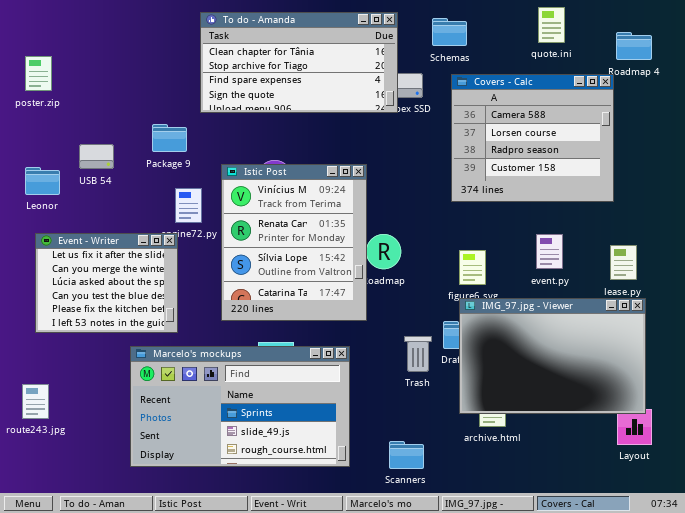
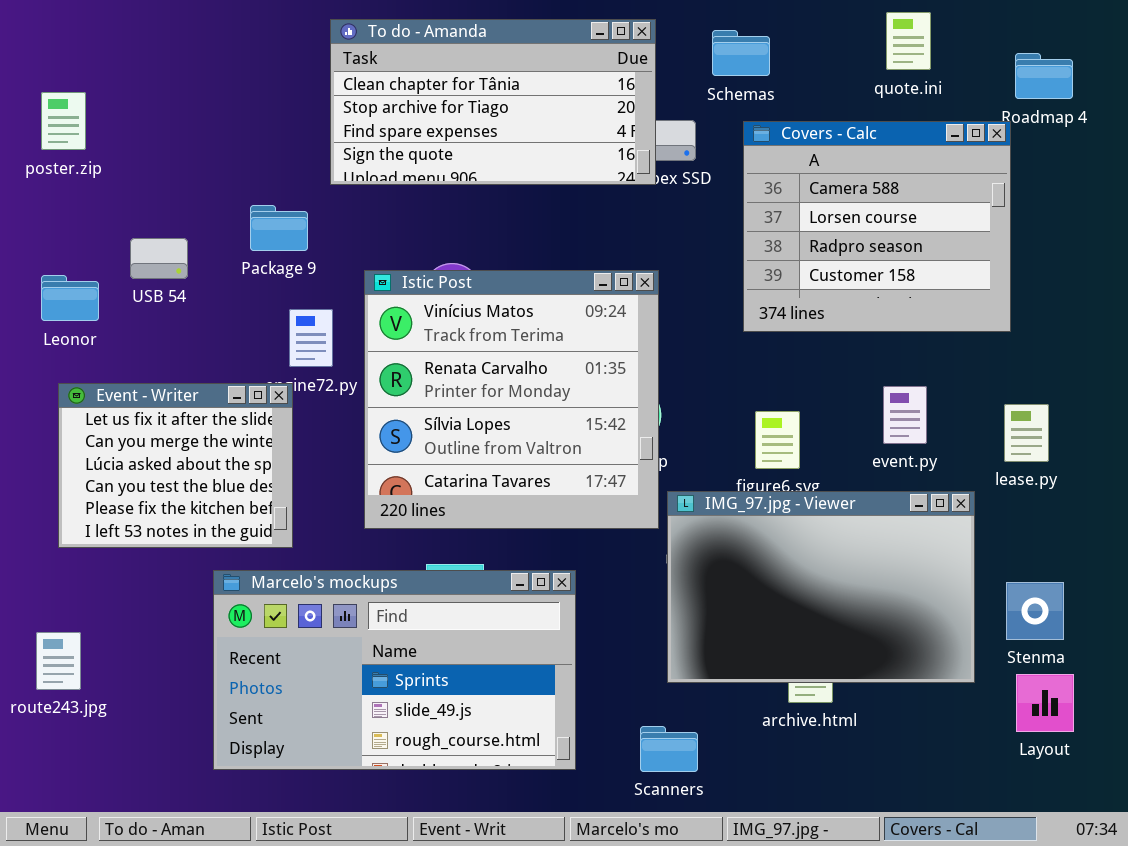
Istic Post: [221,164,367,321] -> [364,270,659,529], resized
IMG_97.jpg - Viewer: [459,298,646,414] -> [667,491,975,683], moved

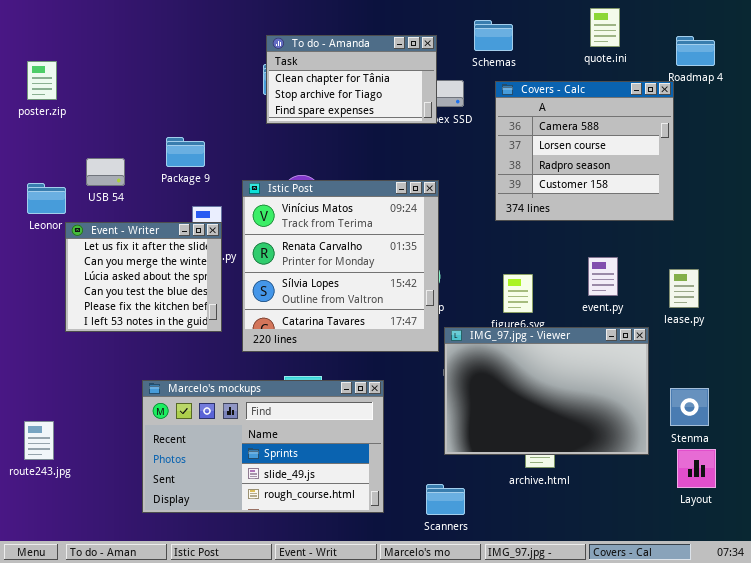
To do - Amanda: [330,19,656,185] -> [266,35,437,124], resized
Event - Writer: [58,383,293,548] -> [65,222,222,332], moved

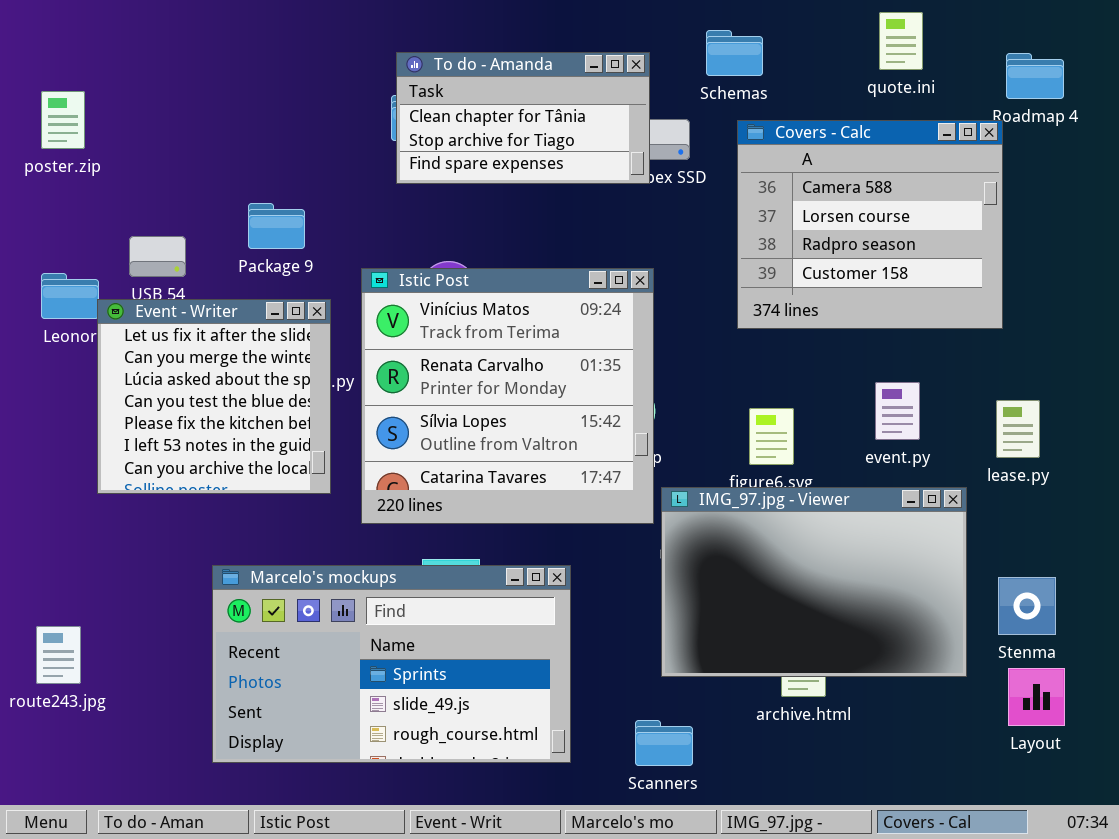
Event - Writer: [65,222,222,332] -> [97,299,331,494], resized

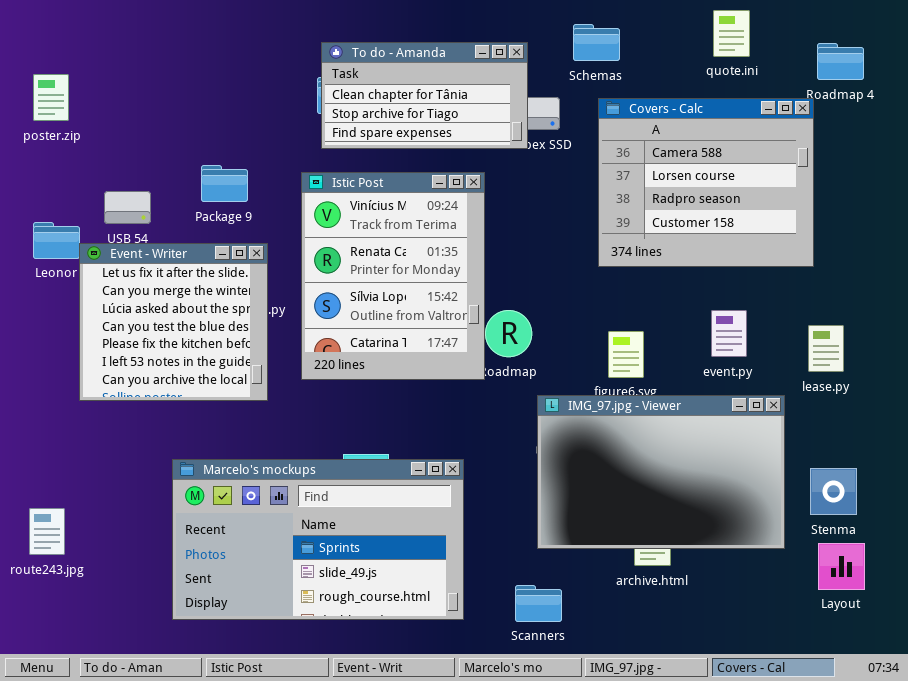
Istic Post: [361,268,654,524] -> [301,172,485,380], moved, resized

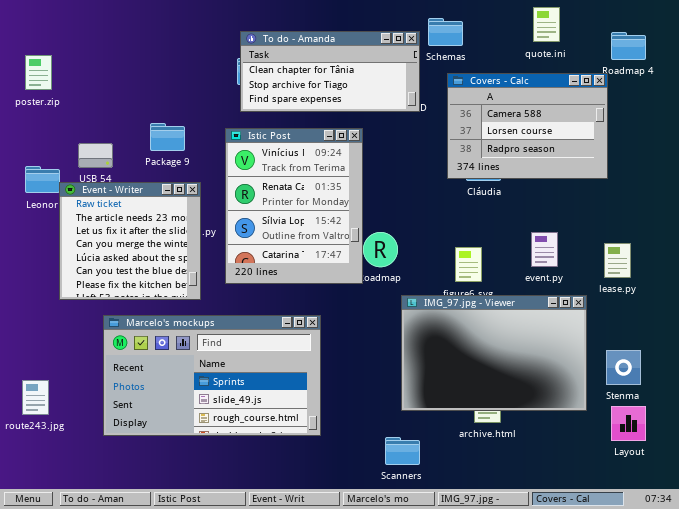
To do - Amanda: [321,42,528,149] -> [240,31,420,112], resized
Covers - Calc: [598,98,814,267] -> [447,73,608,179], resized
Event - Writer: [79,243,268,401] -> [59,182,201,300], scrolled up 2 rows
Marcelo's mockups: [172,459,464,620] -> [103,315,321,436], moved

